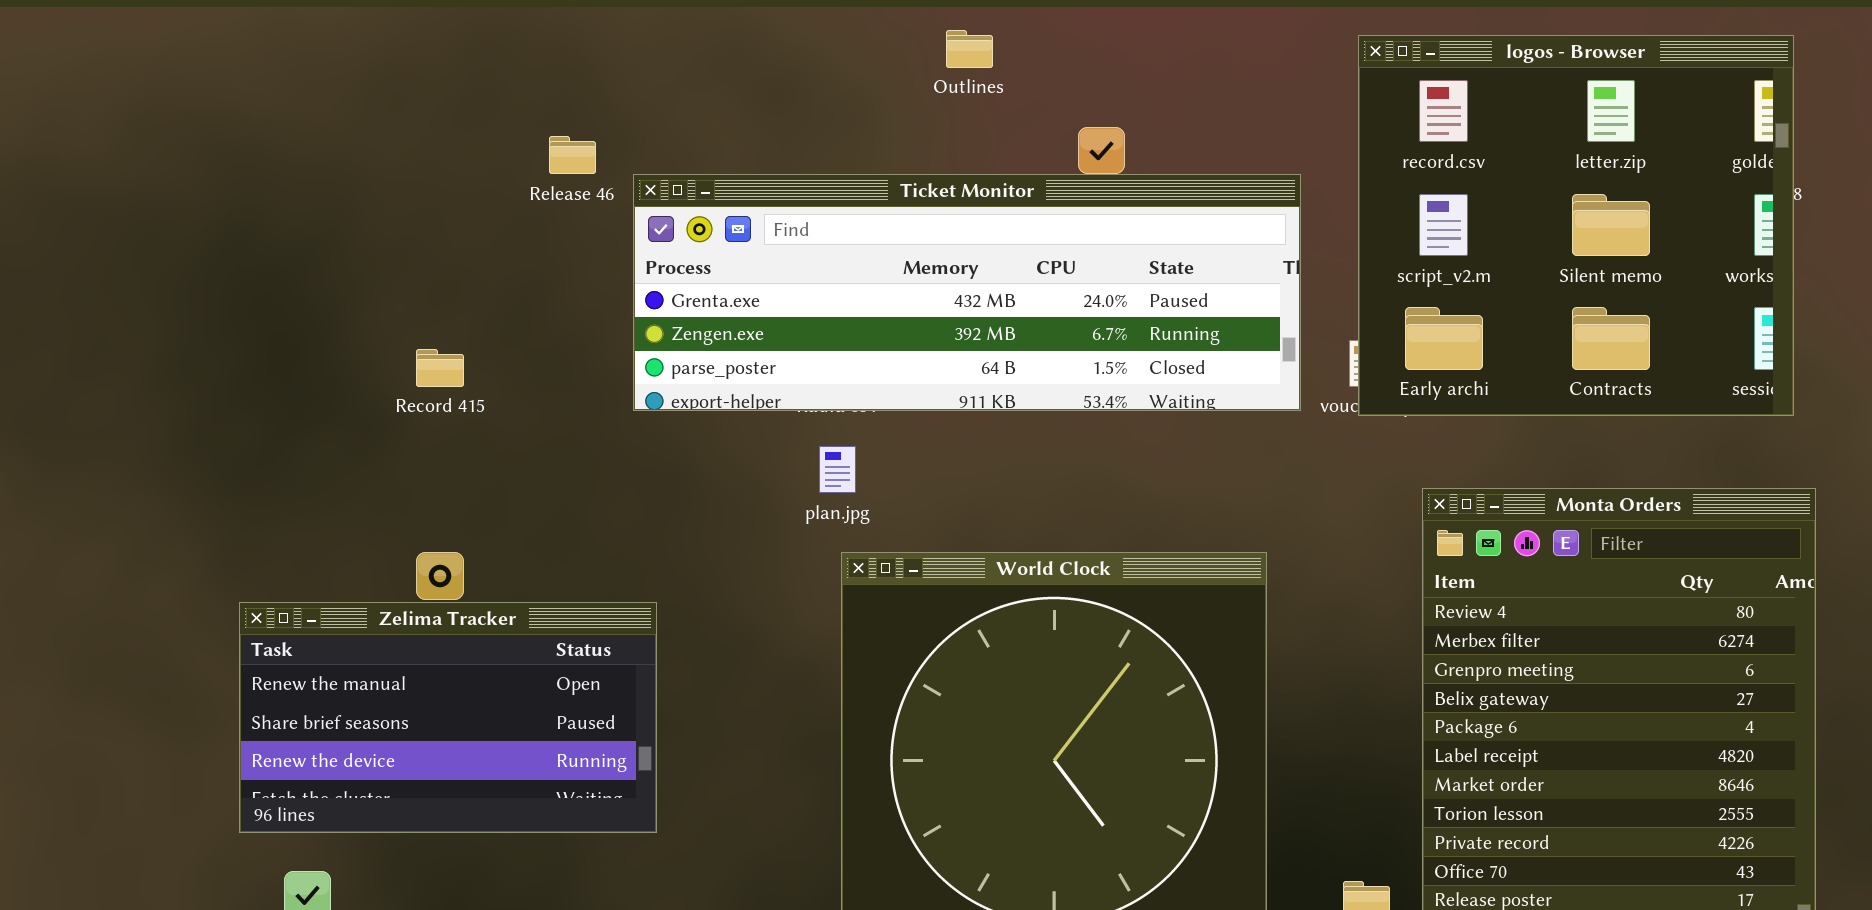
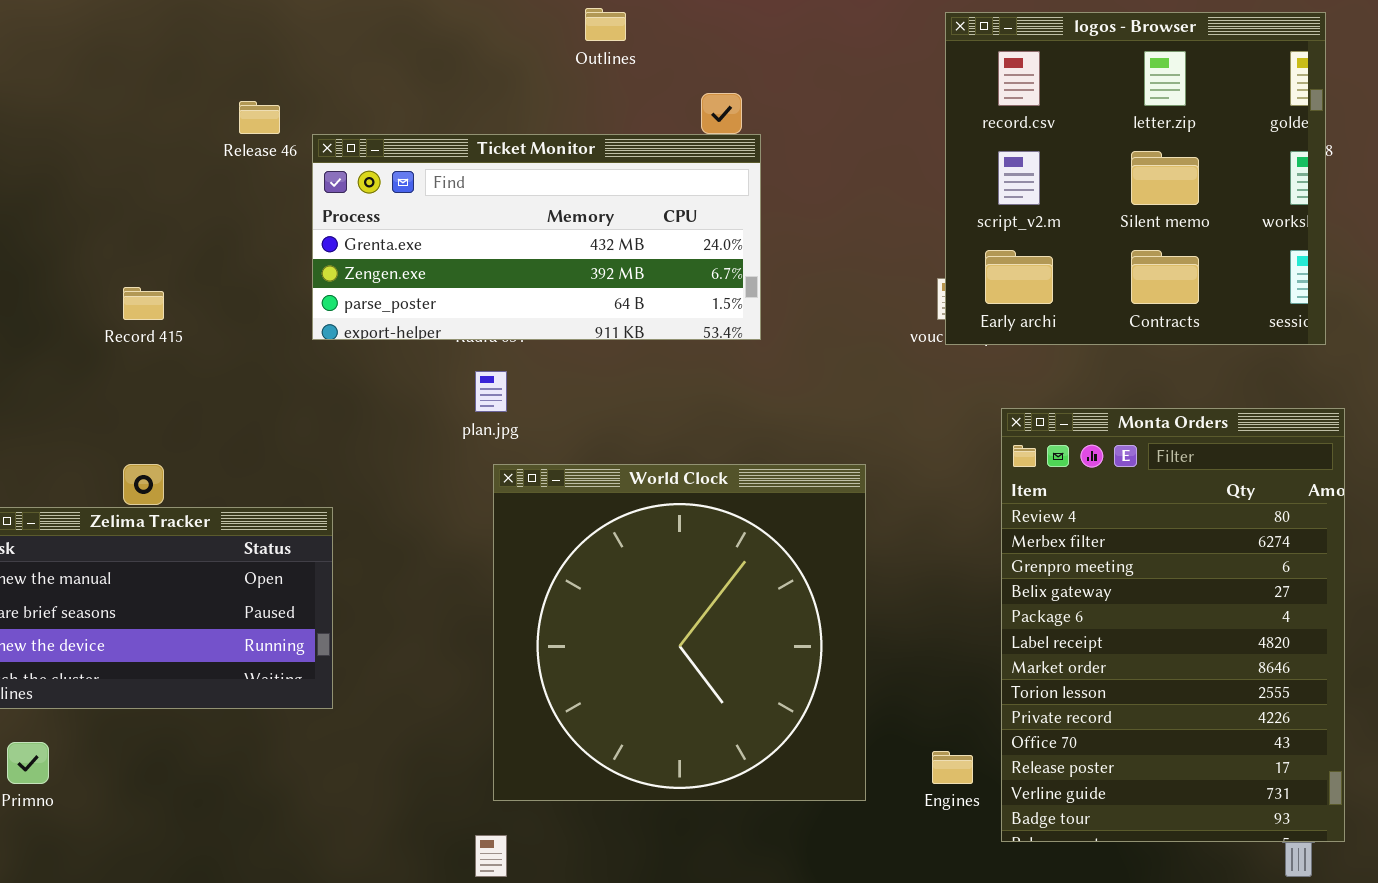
Ticket Monitor: [633,174,1301,411] -> [312,134,761,340], resized

